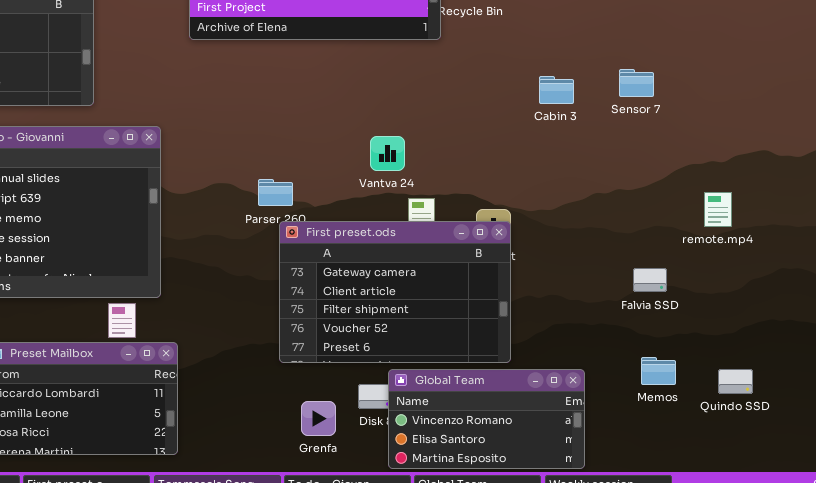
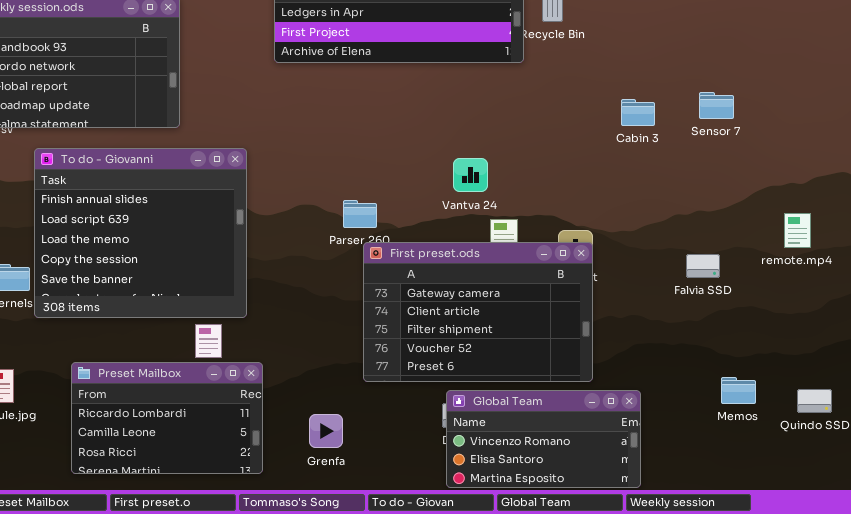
Falvia SSD: [633,268,667,292] -> [686,254,720,278], moved
Global Team: [388,369,585,469] -> [446,390,641,488], moved
Grenfa: [301,401,336,436] -> [309,414,343,448], moved

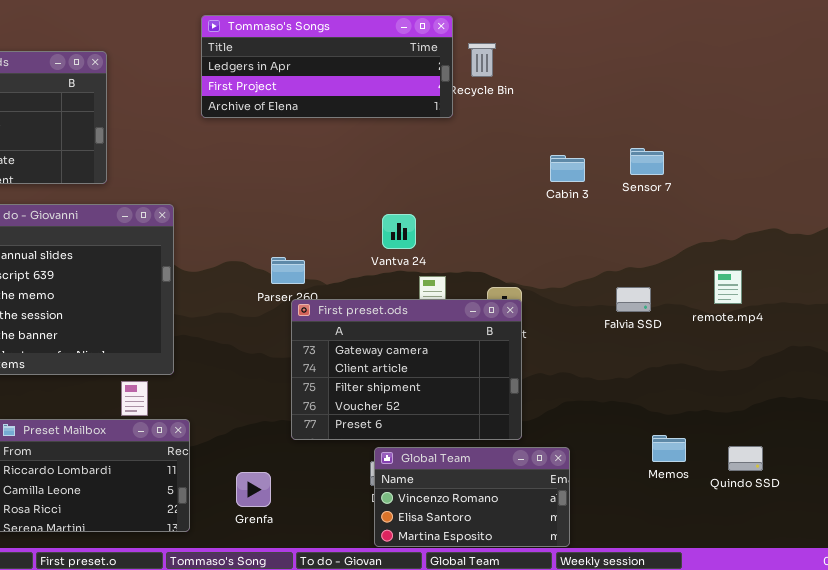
Falvia SSD: [686,254,720,278] -> [616,287,651,312], moved

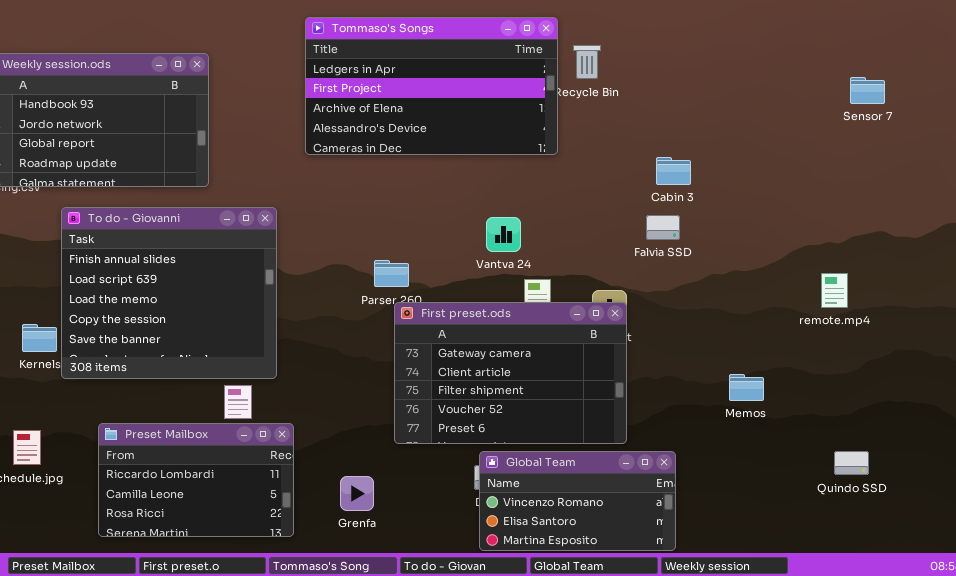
Tommaso's Songs: [201,15,453,118] -> [305,17,558,155], resized
Sensor 7: [630,148,664,175] -> [850,77,885,104], moved
Falvia SSD: [616,287,651,312] -> [646,215,680,240], moved
Memos: [652,435,686,462] -> [729,374,764,401], moved

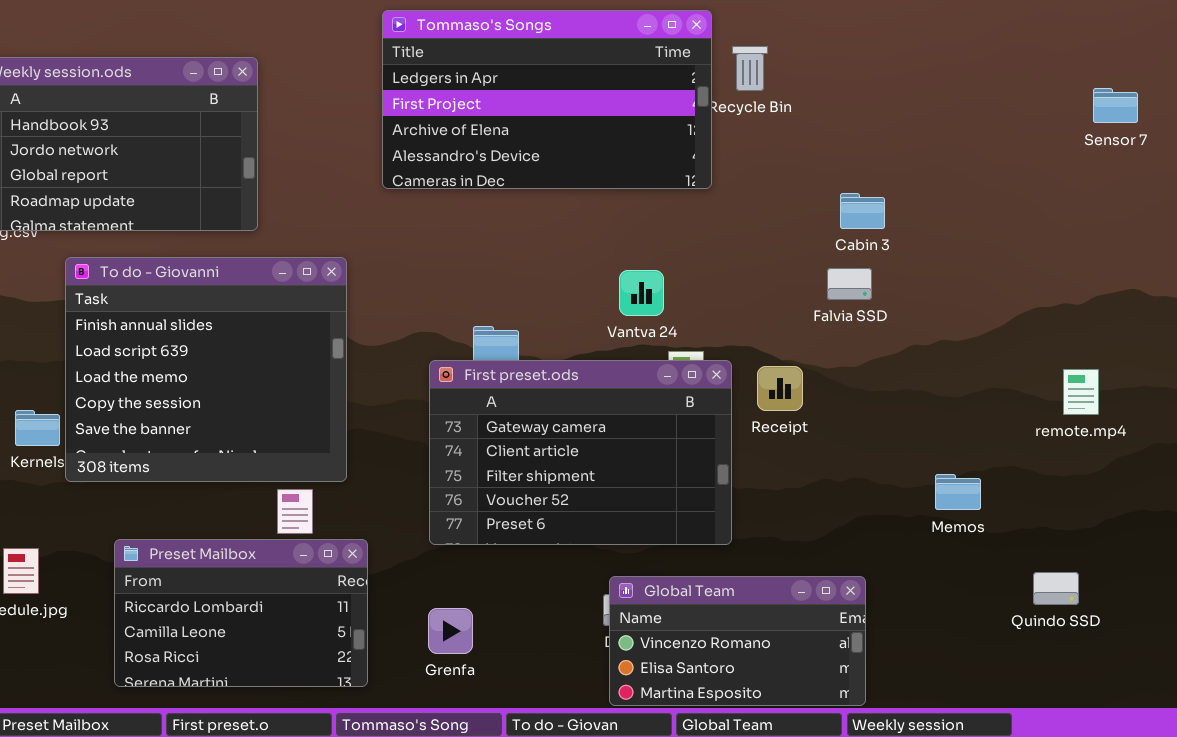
remote.mp4: [821,273,848,308] -> [1063,369,1099,415], moved
First preset.ods: [394,302,627,444] -> [429,360,732,545], moved
Quindo SSD: [834,451,869,475] -> [1033,572,1079,605], moved

